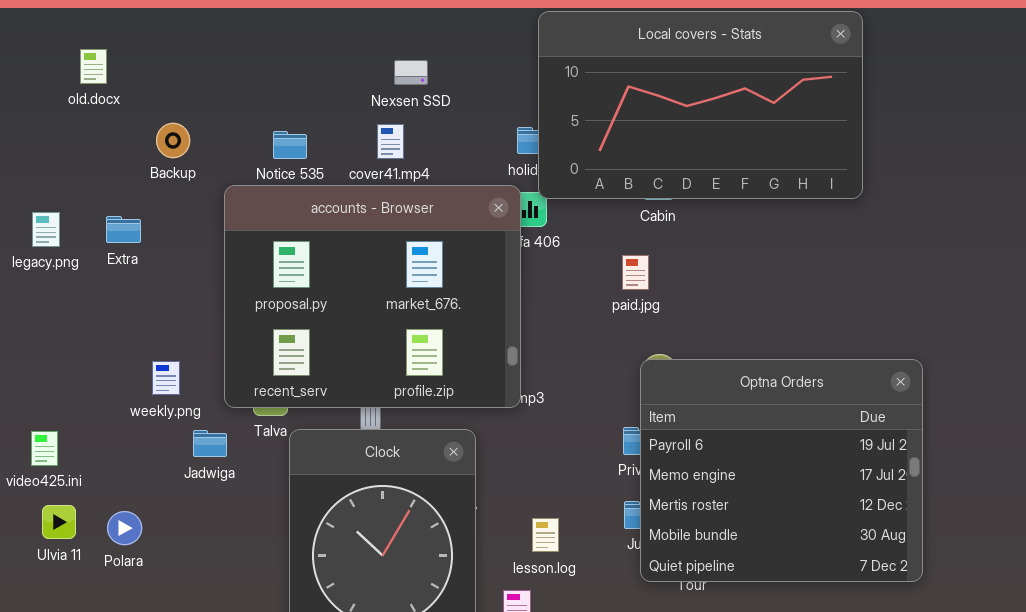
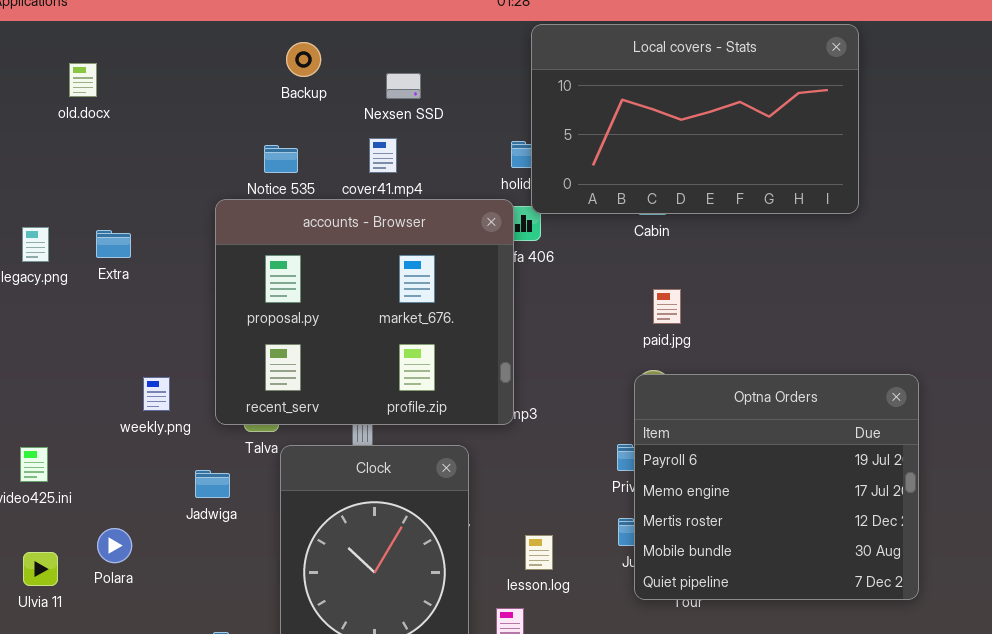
Backup: [156,123,190,158] -> [286,42,321,77], moved
paid.jpg: [622,255,649,290] -> [653,289,681,324], moved
Jadwiga: [193,430,227,457] -> [195,470,230,498], moved
Ulvia 11: [42,505,76,539] -> [23,552,58,586], moved

